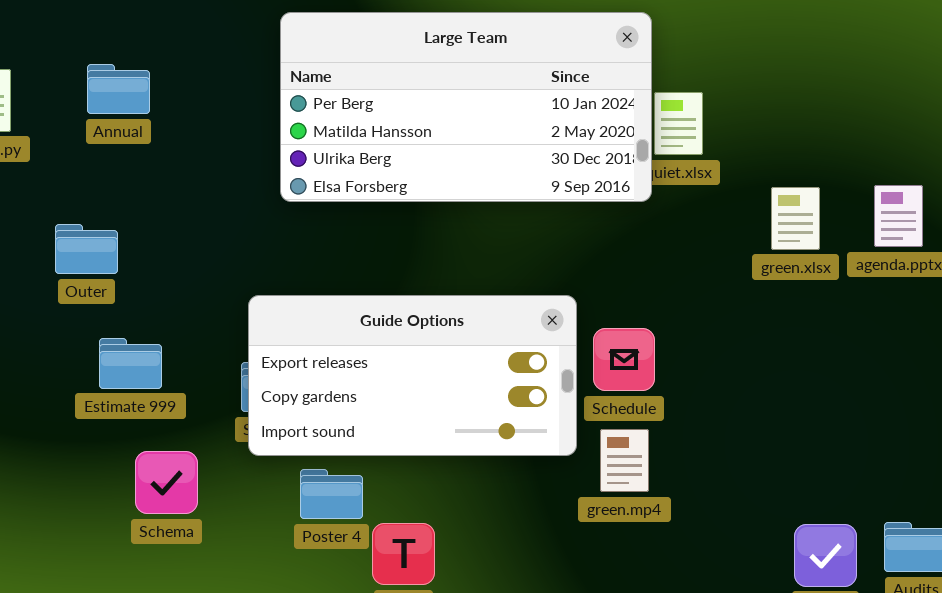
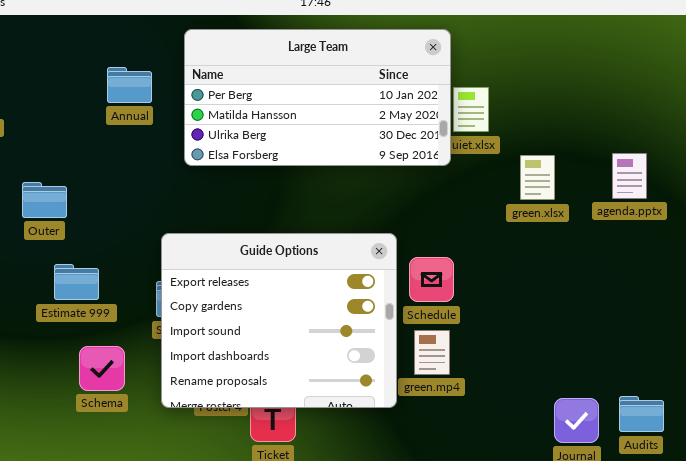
Annual: [87,64,150,114] -> [107,67,152,103], moved
green.xlsx: [771,187,820,250] -> [520,155,555,200], moved
Guide Options: [248,295,577,456] -> [161,233,397,408], resized

